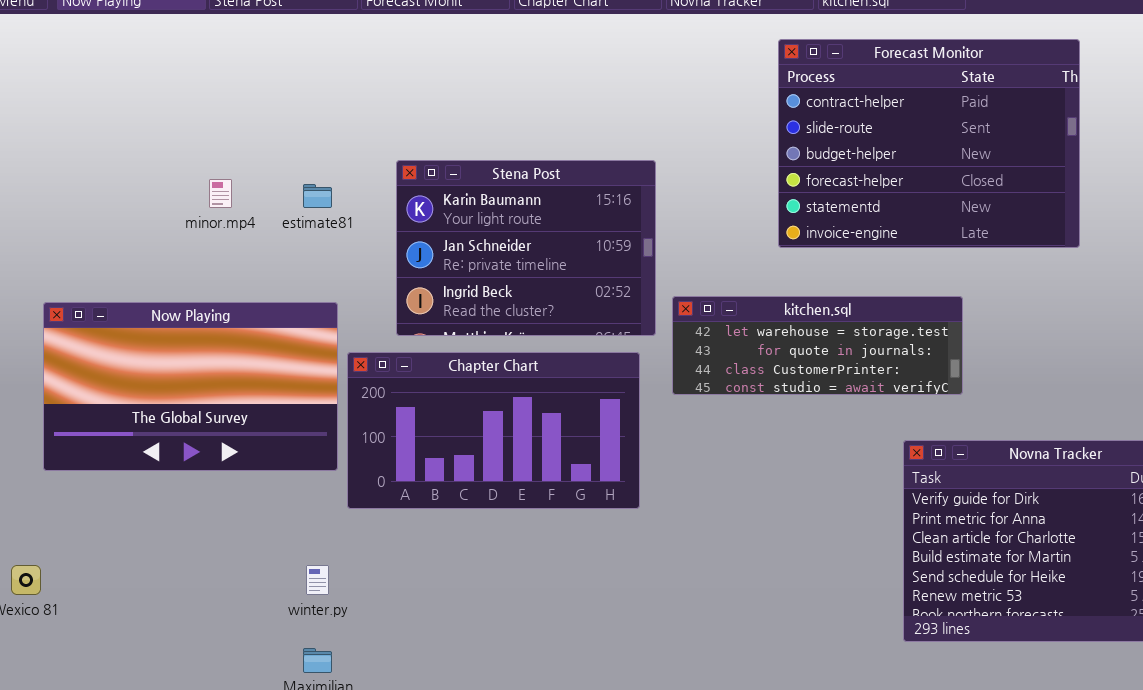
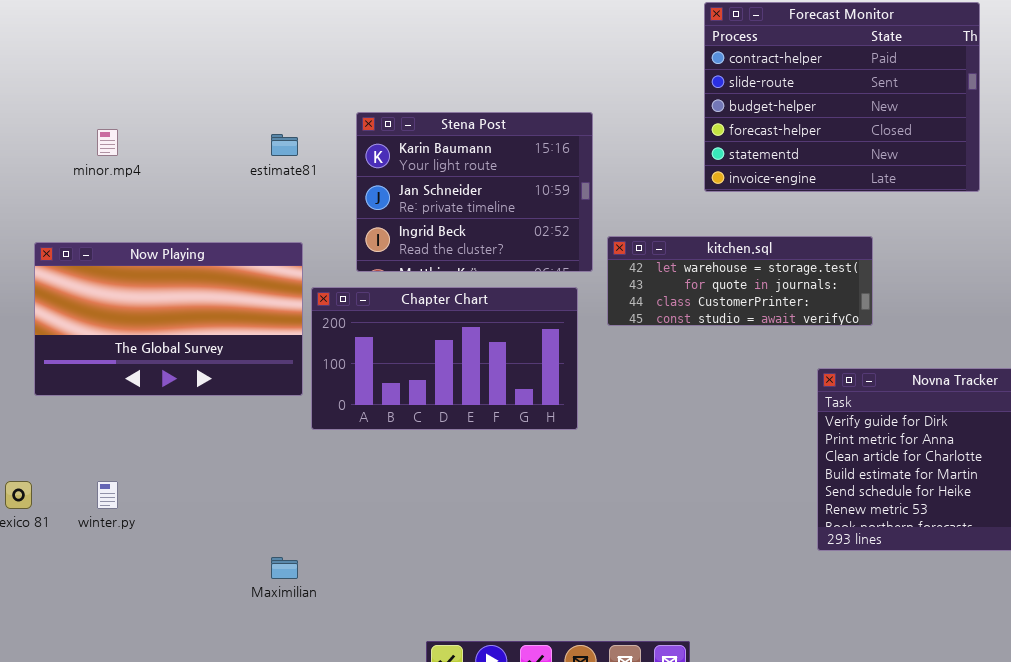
minor.mp4: [209,179,232,208] -> [97,129,118,156], moved
winter.py: [306,565,329,595] -> [97,481,118,509], moved

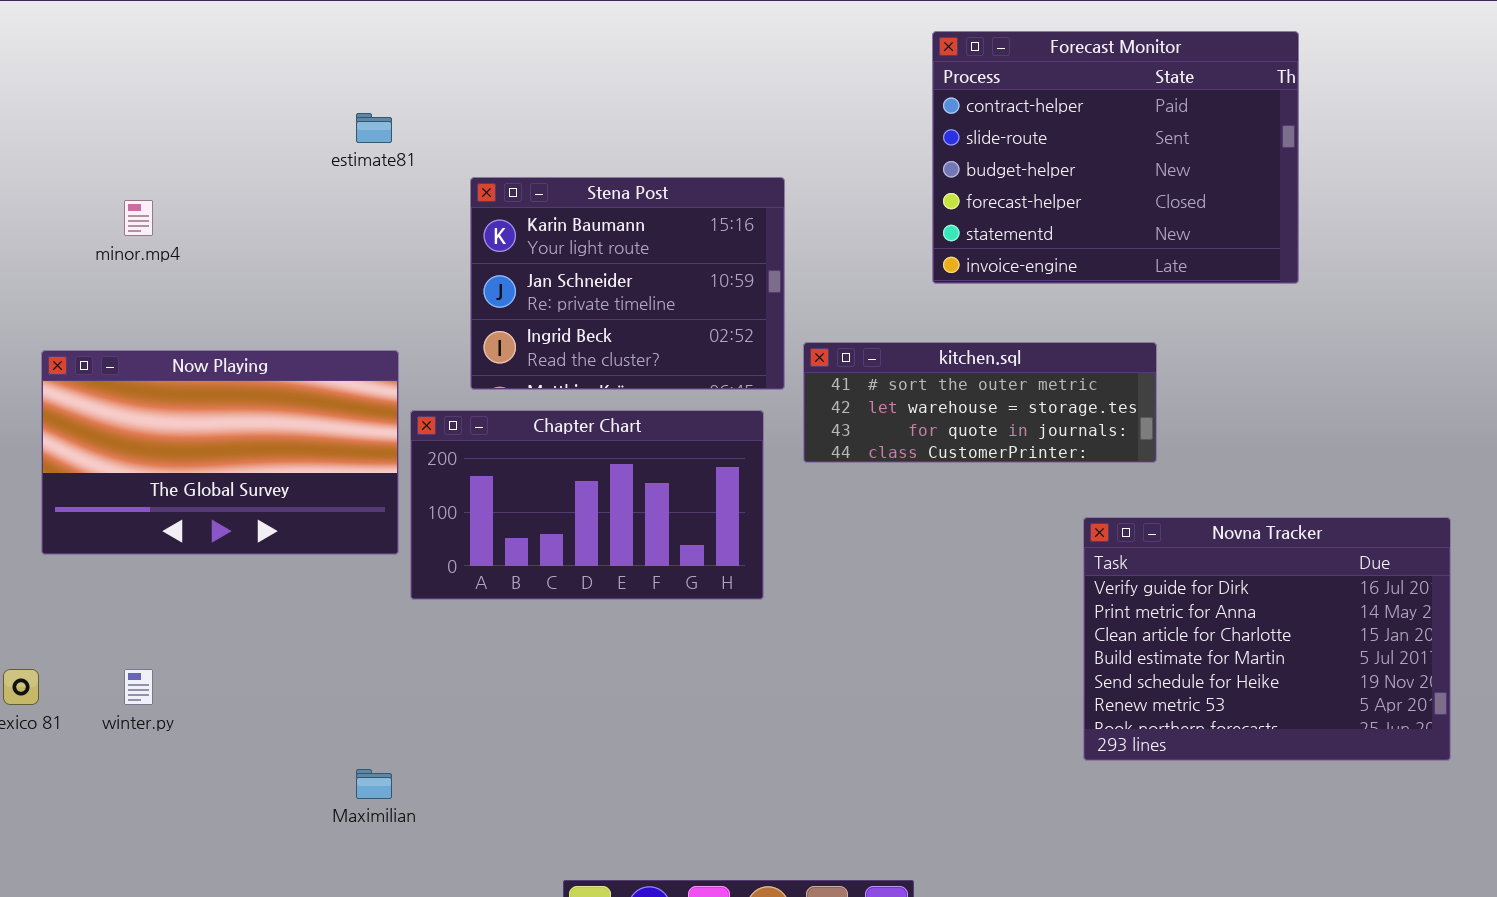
estimate81: [271,134,298,156] -> [356,113,392,143], moved
kitchen.sql: [607,236,873,326] -> [803,342,1157,463], scrolled up 1 row

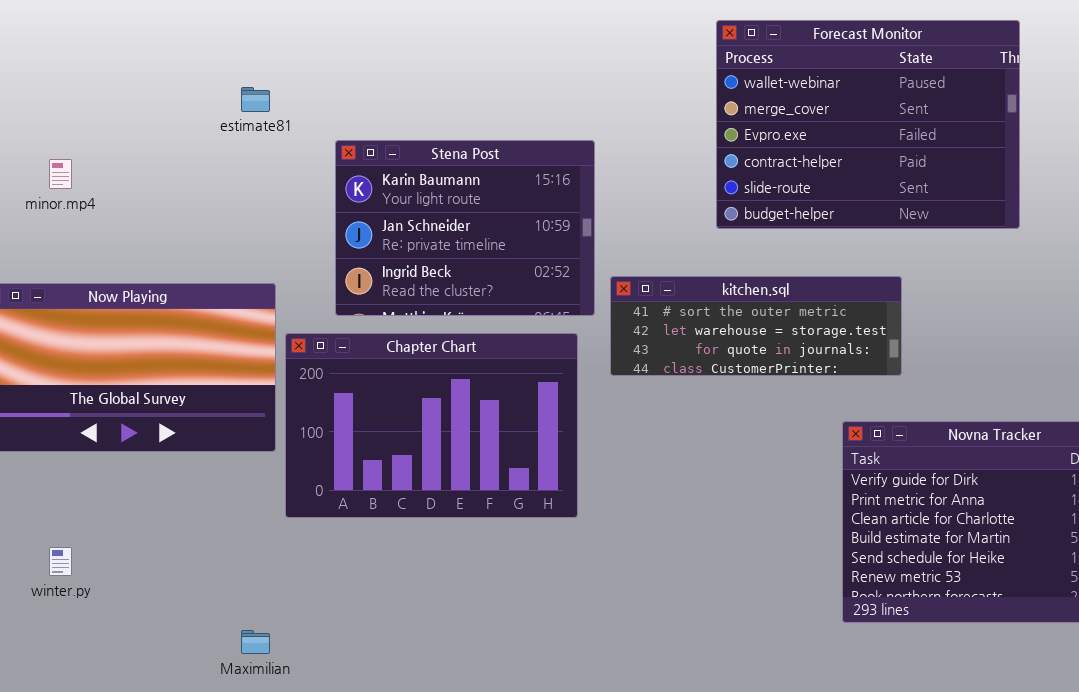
Forecast Monitor: [932,31,1299,284] -> [716,20,1020,229], scrolled up 3 rows
Chapter Chart: [410,410,764,600] -> [285,333,578,518], resized

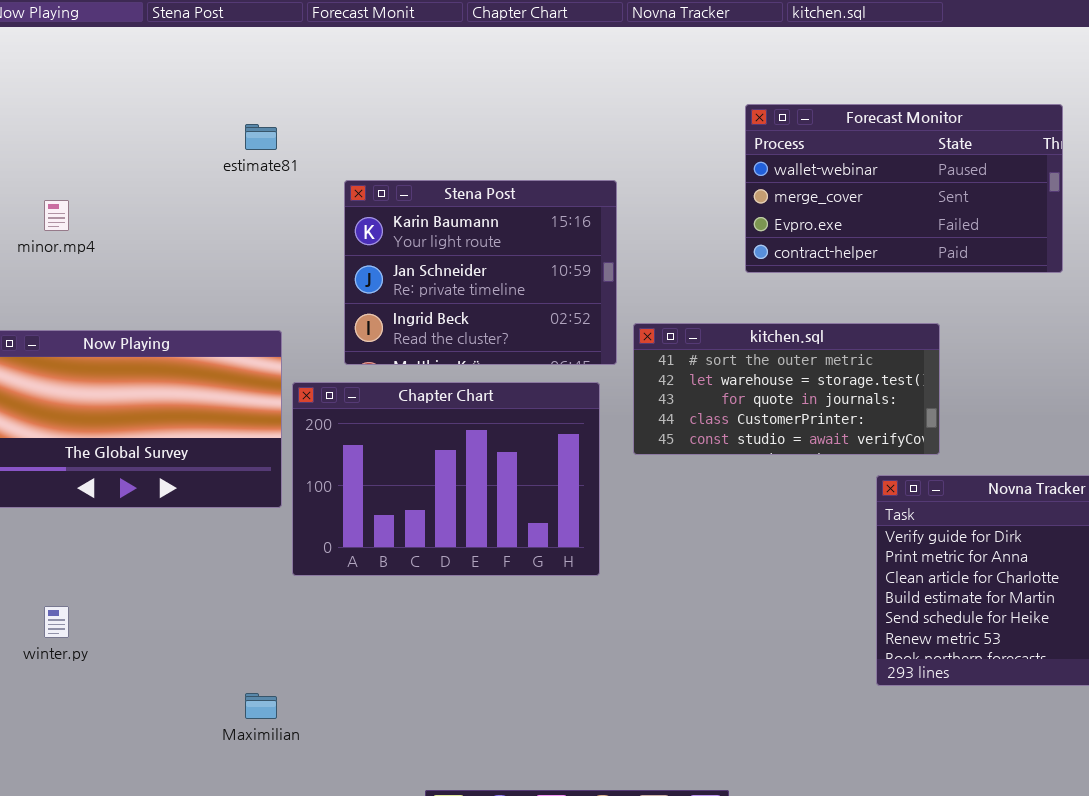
Forecast Monitor: [716,20,1020,229] -> [745,104,1063,273], resized
kitchen.sql: [610,276,902,376] -> [633,323,940,455], resized

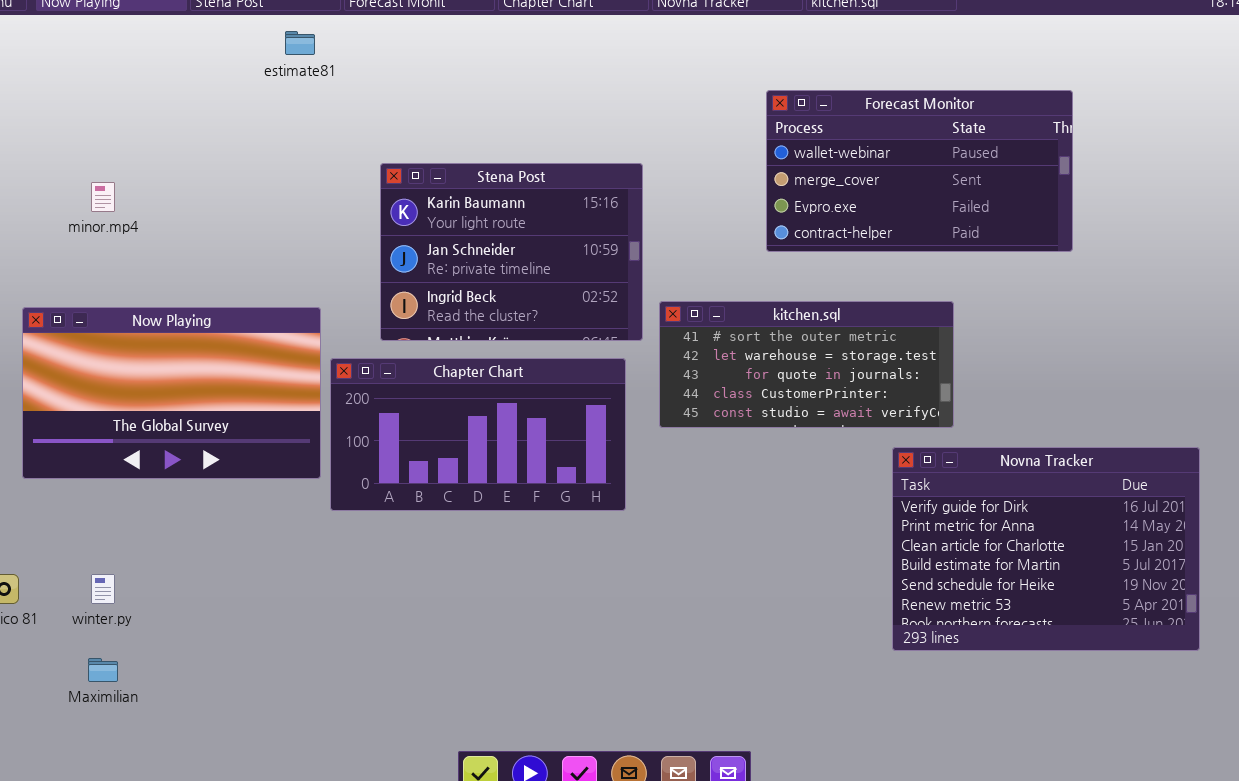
estimate81: [245,124,277,150] -> [285,31,315,55], moved
Chapter Chart: [292,382,600,576] -> [330,358,626,511], resized
Maximilian: [245,693,277,719] -> [88,658,118,682], moved

